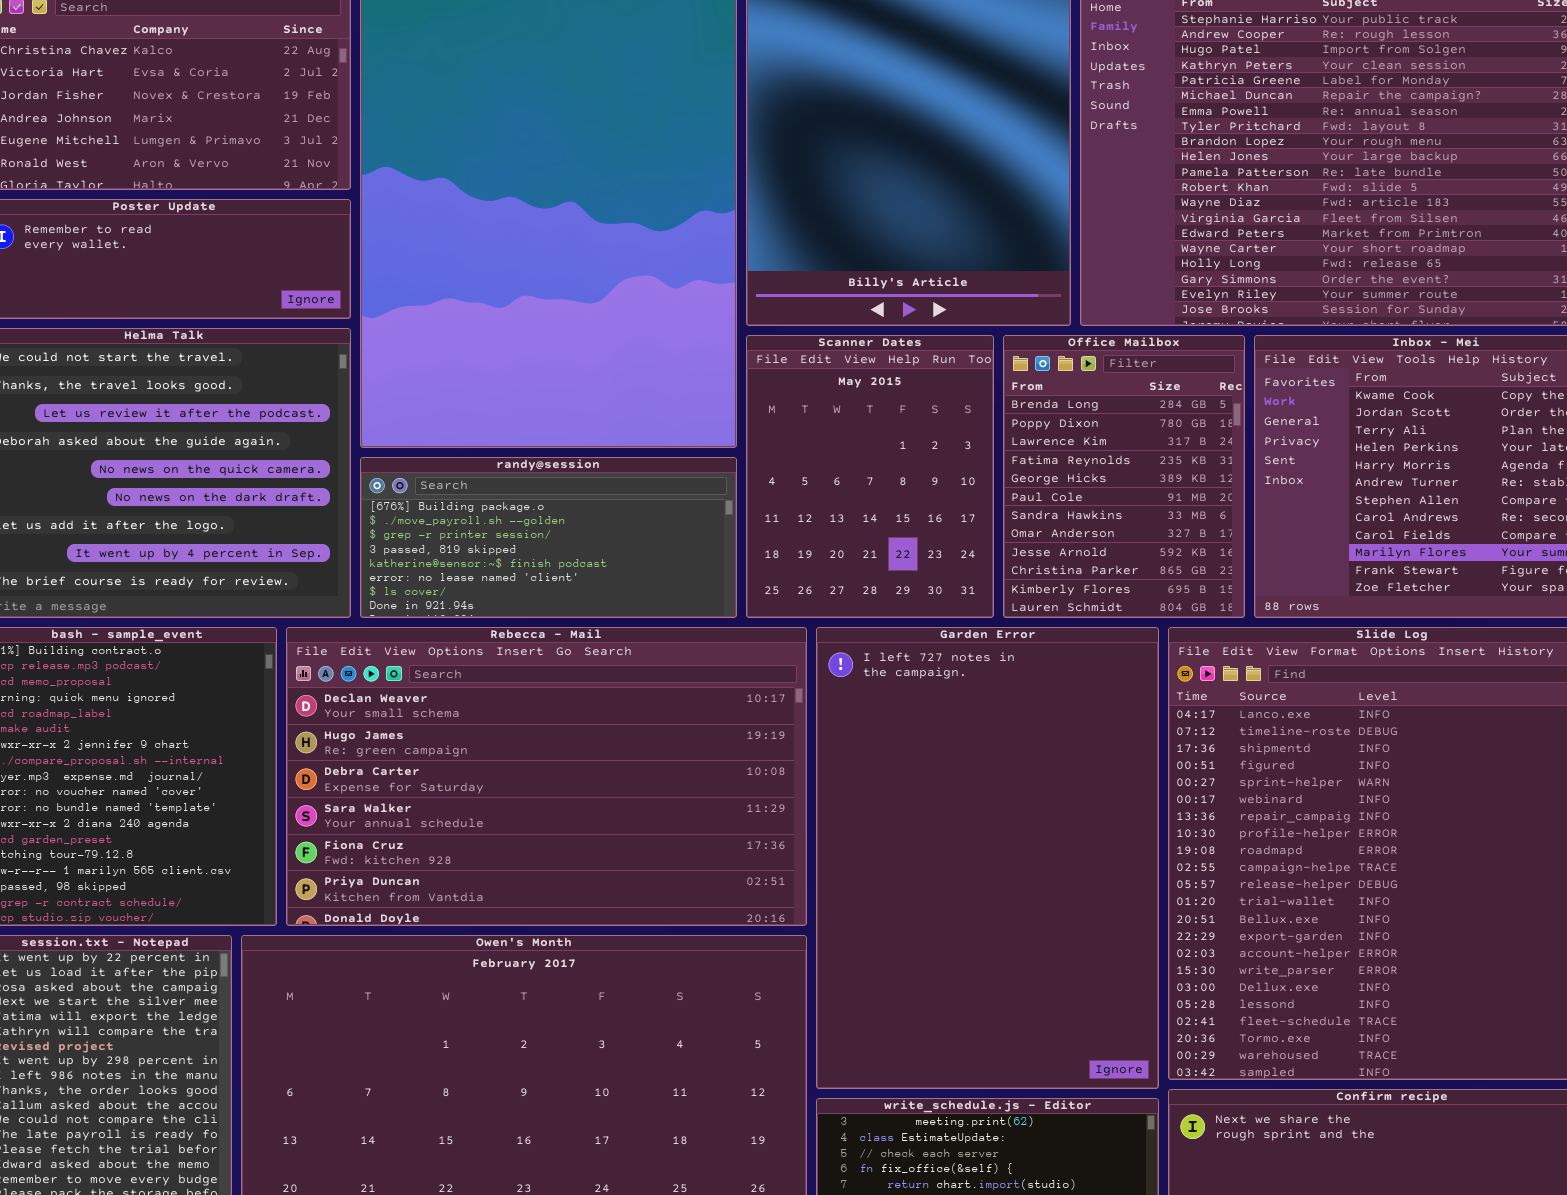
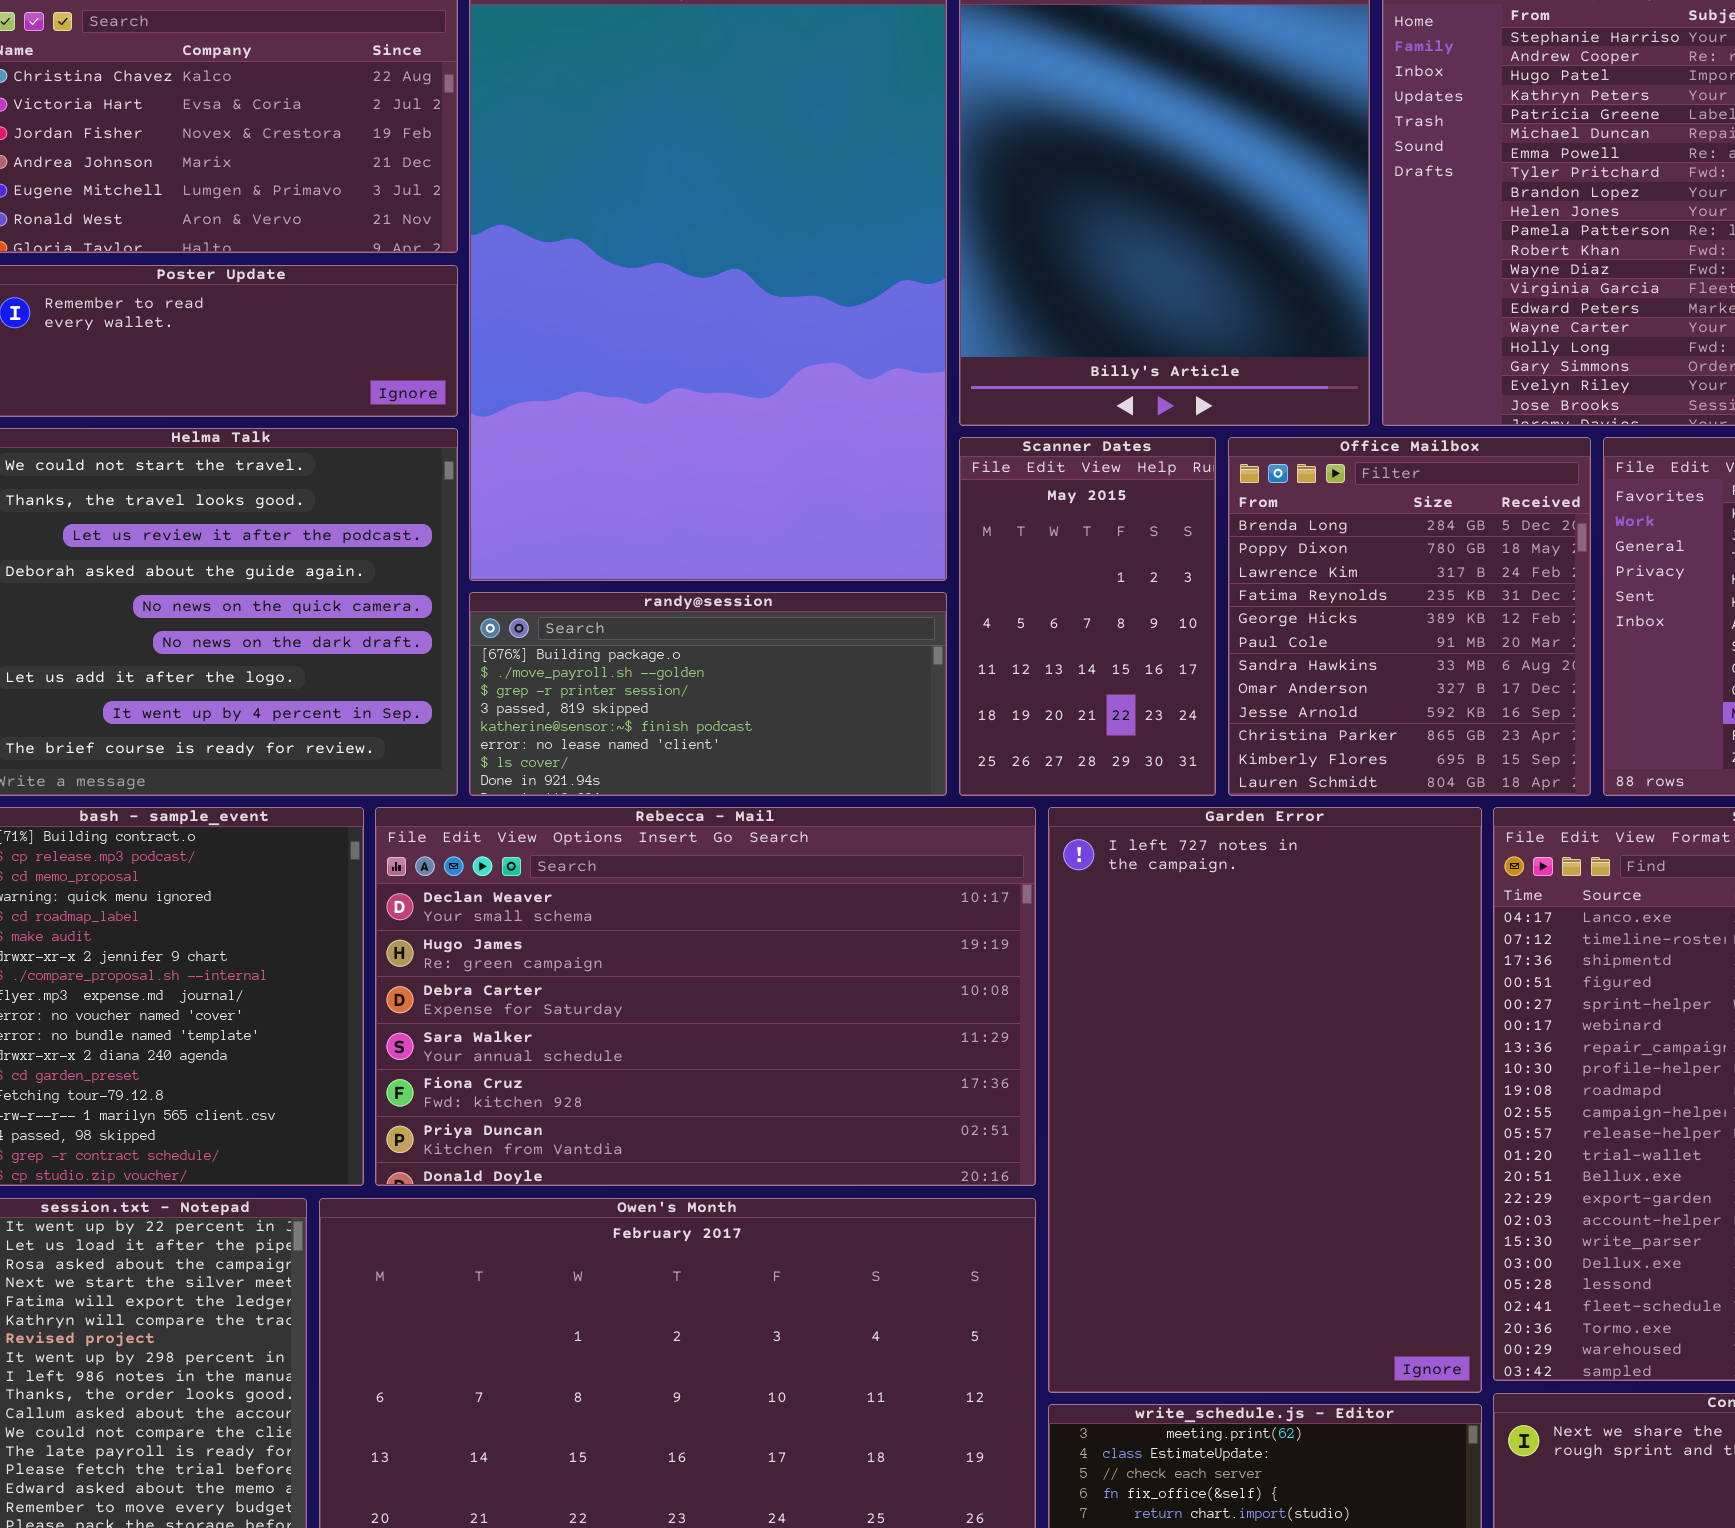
Scanner Dates: [746,335,994,618] -> [959,437,1216,796], resized
Office Mailbox: [1003,335,1245,618] -> [1228,437,1591,796], resized

